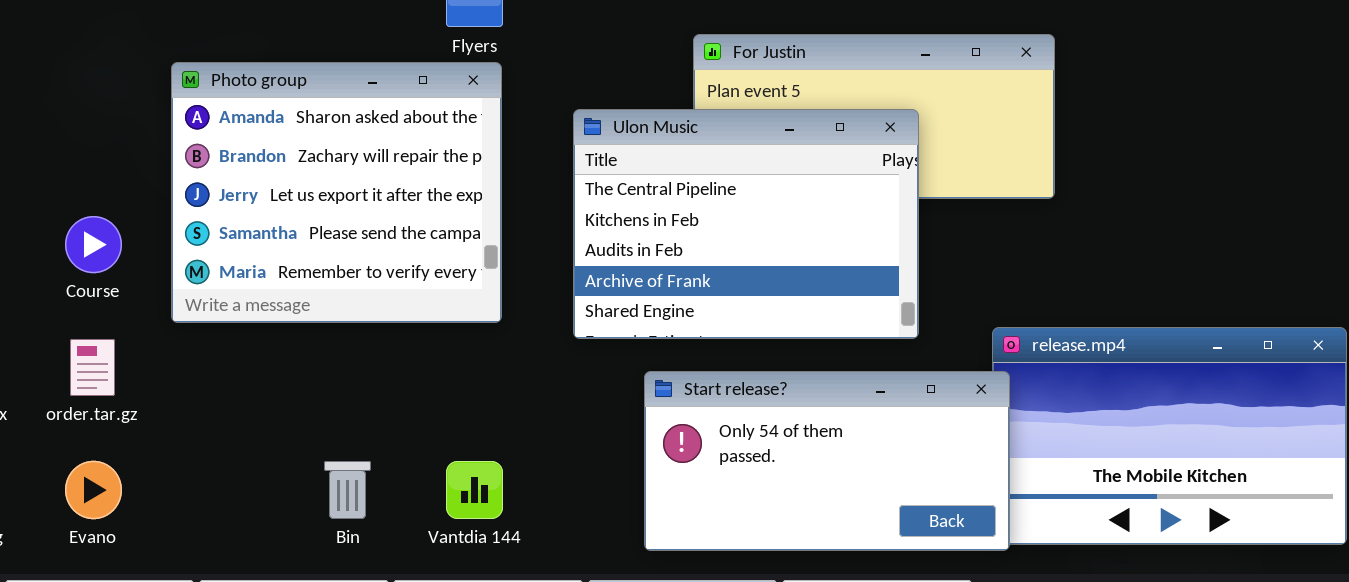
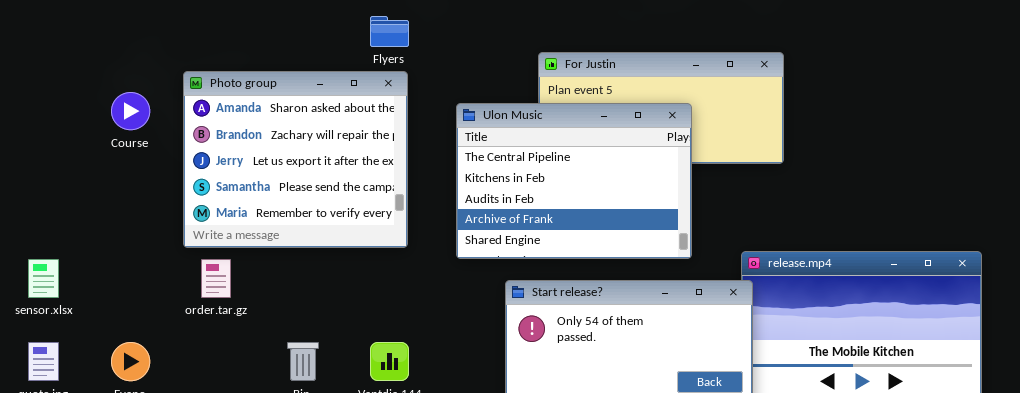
Course: [65,216,122,273] -> [111,92,150,130], moved
order.tar.gz: [70,339,115,396] -> [201,259,231,298], moved

